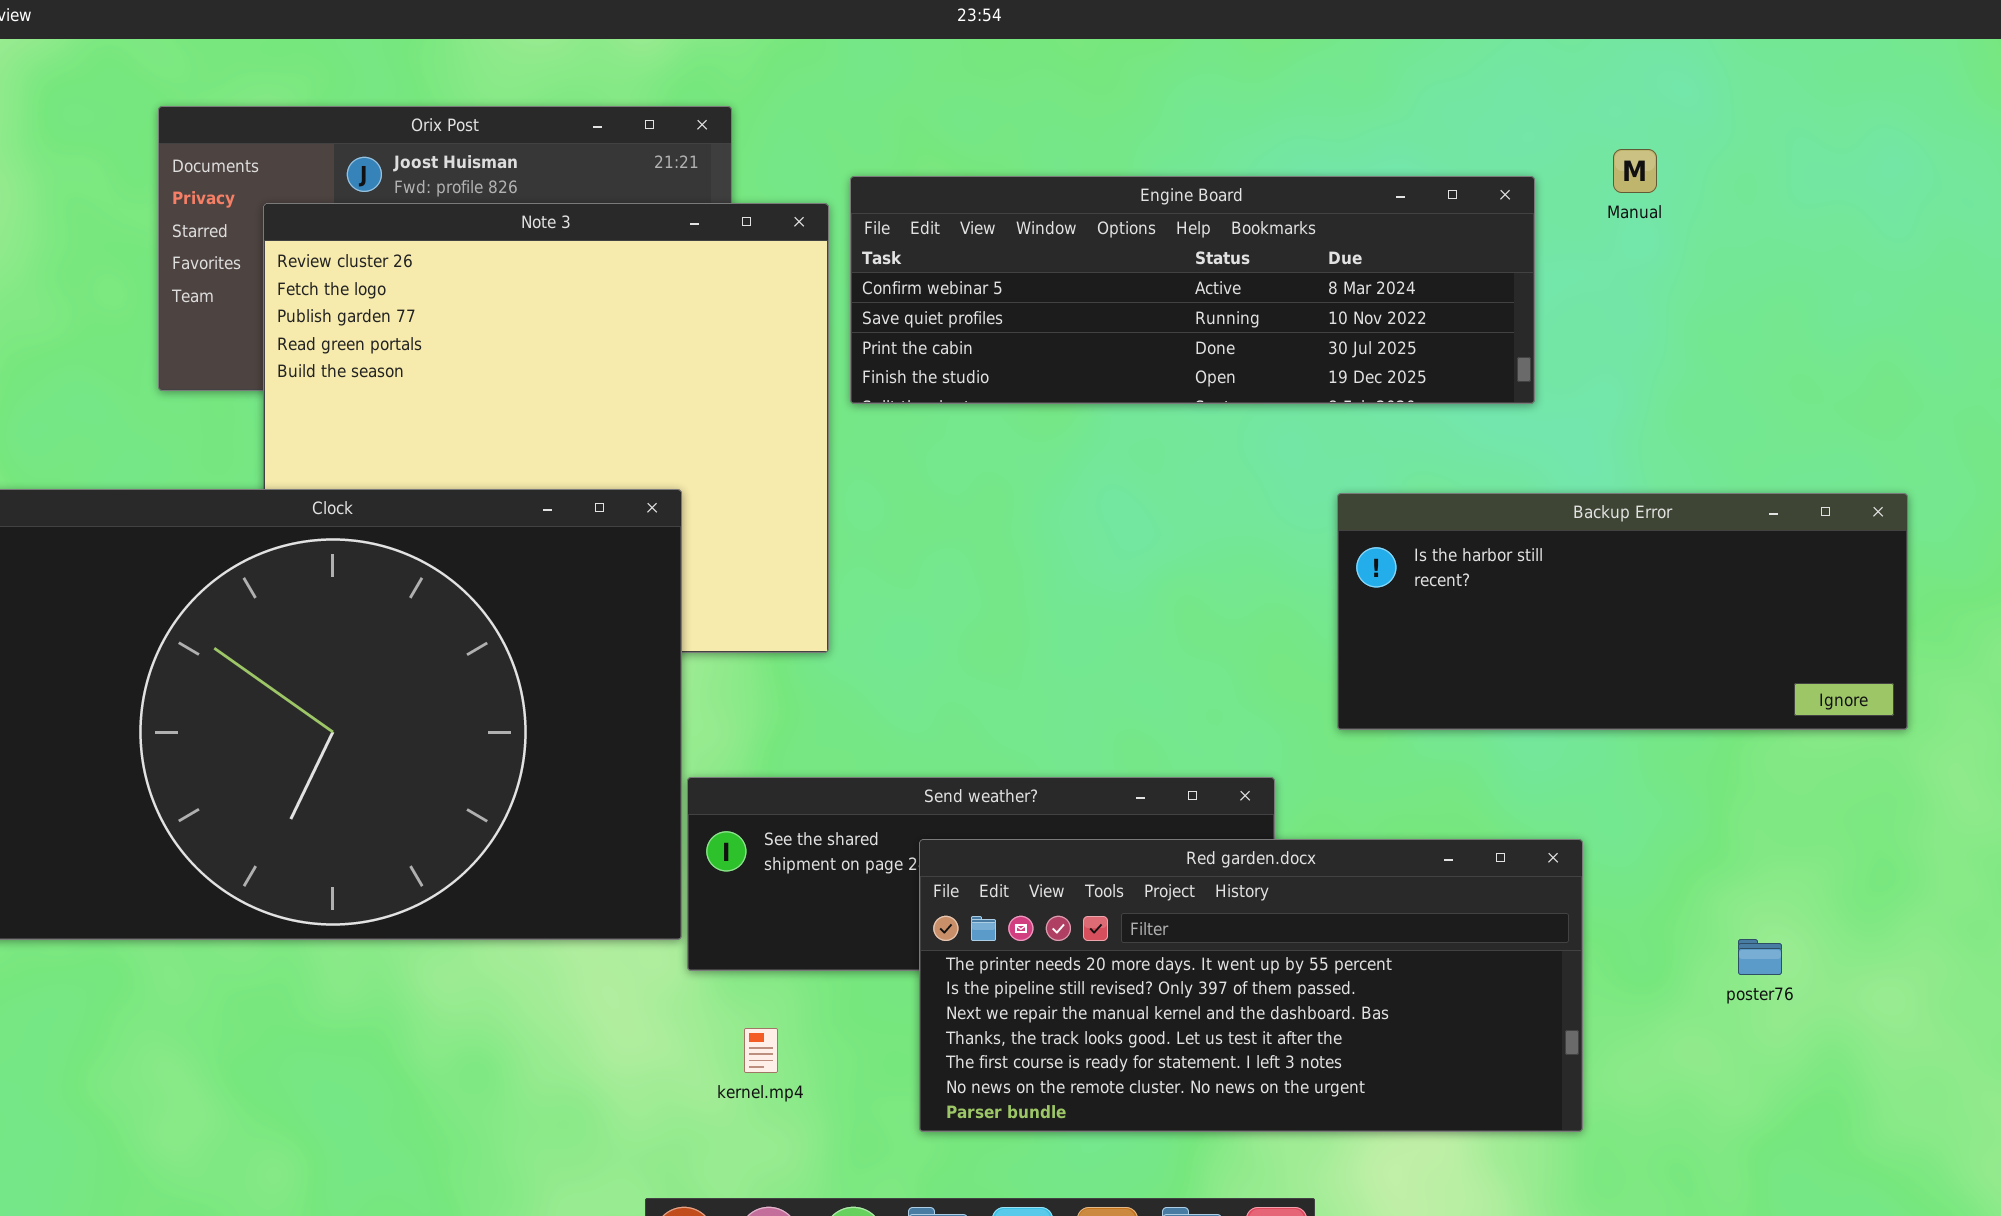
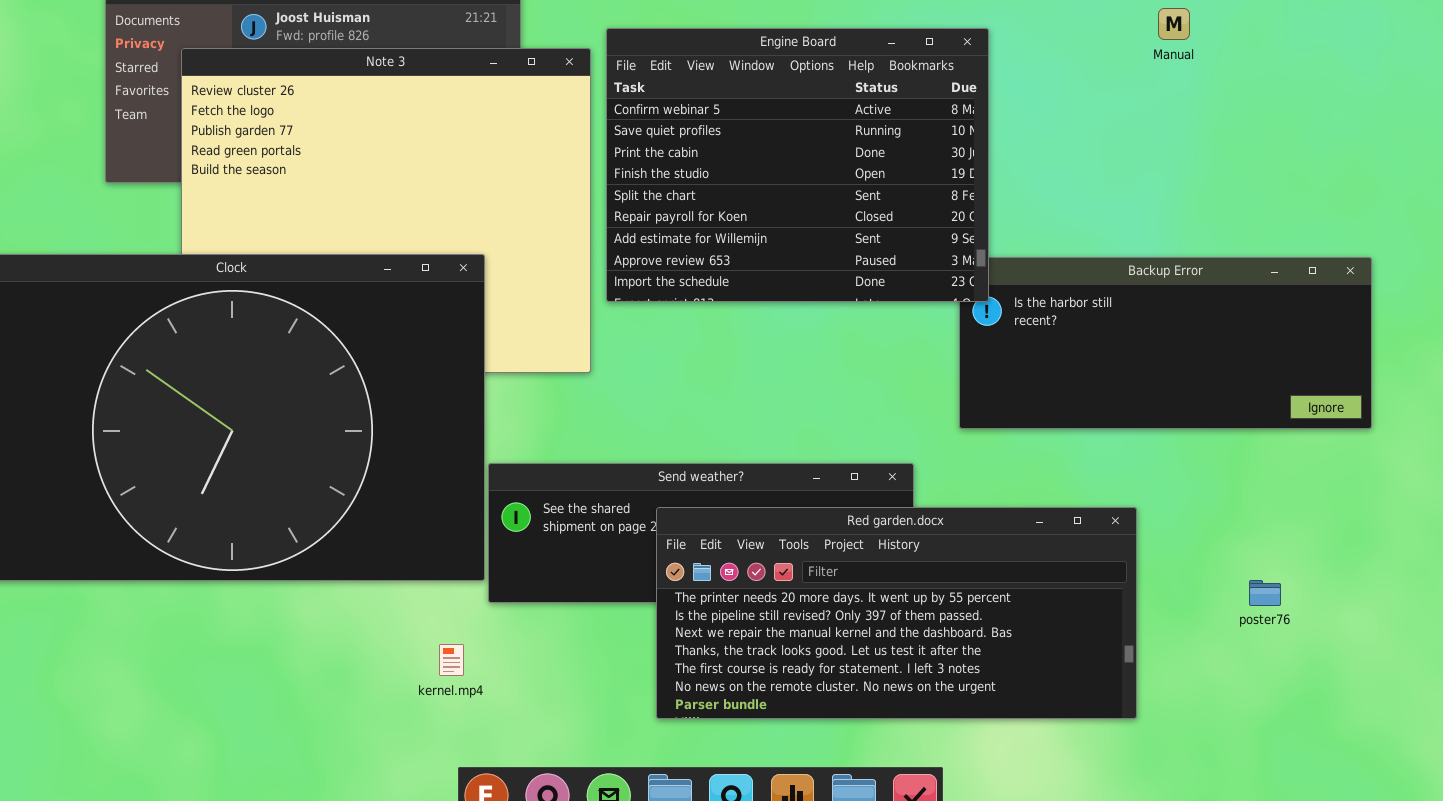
Engine Board: [850,176,1535,404] -> [606,28,989,302], resized
kernel.mp4: [744,1028,778,1073] -> [439,644,464,676], moved

